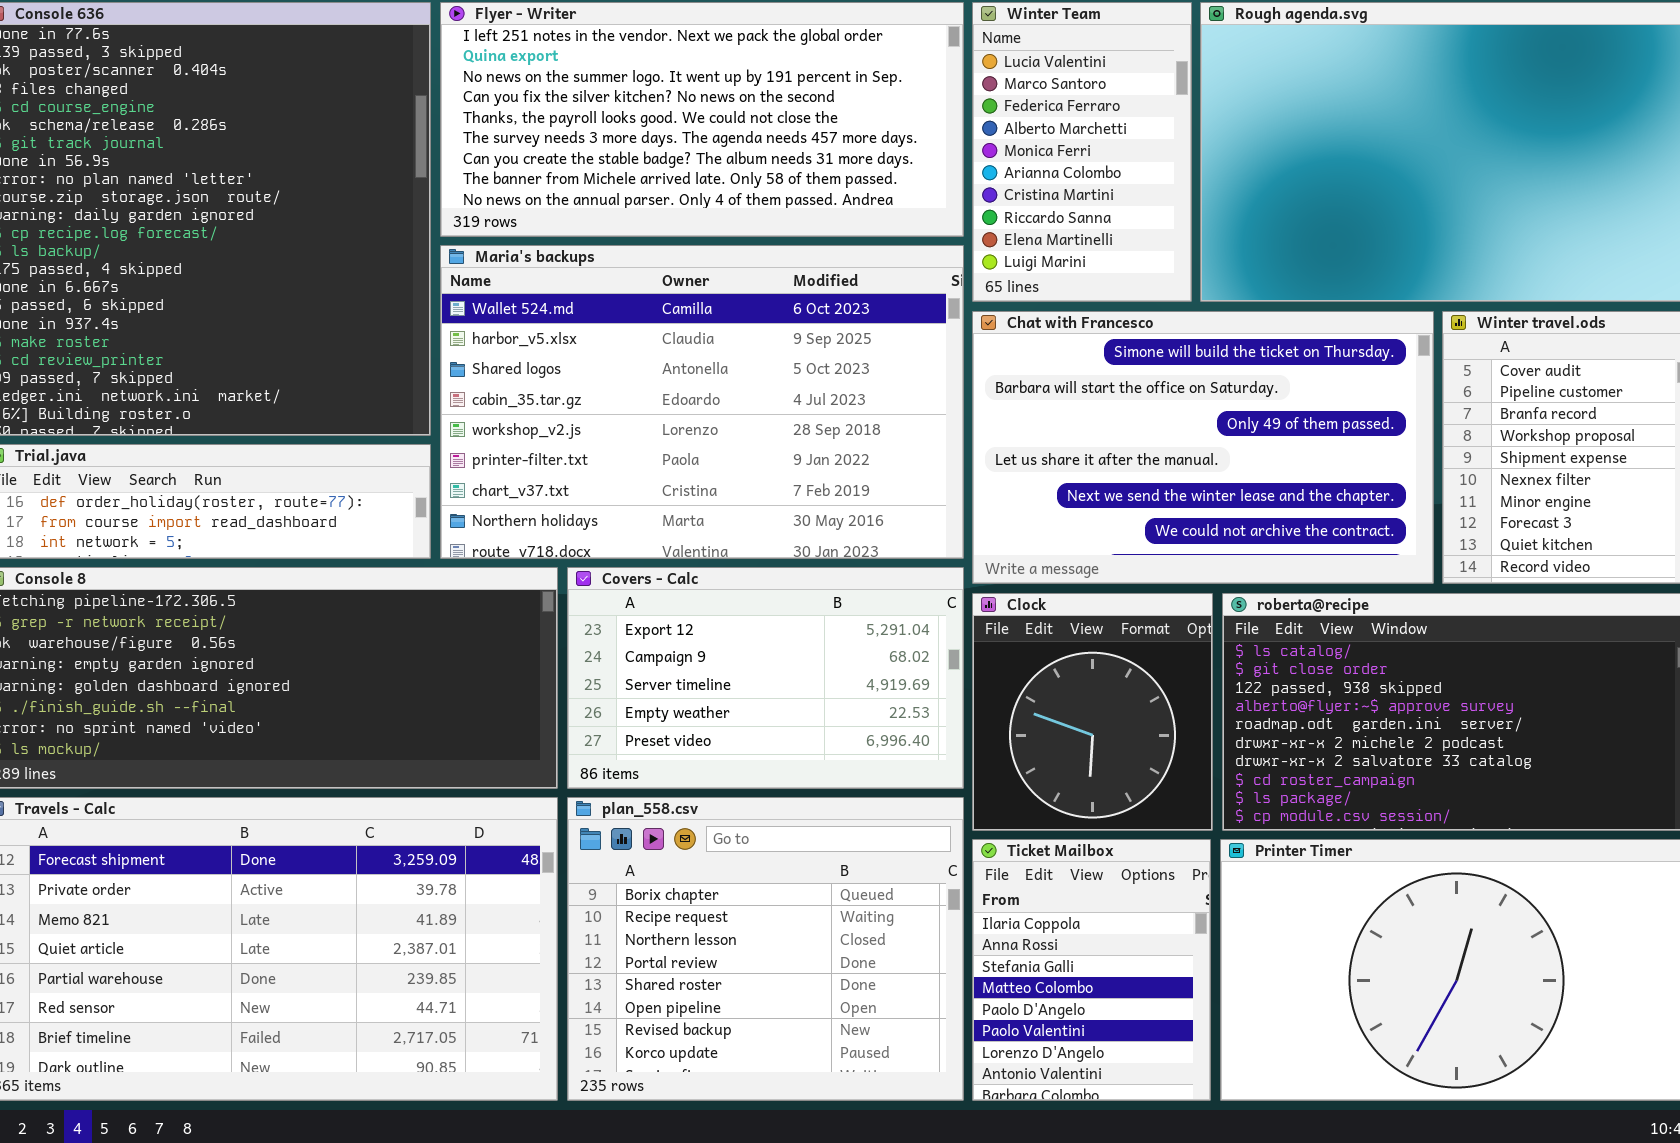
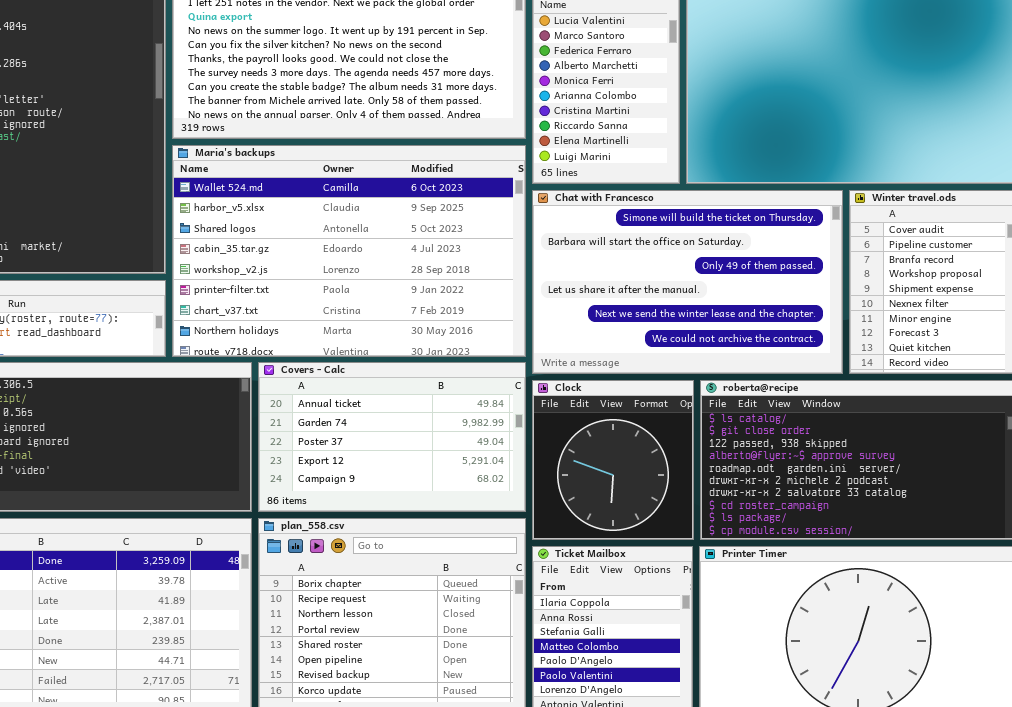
Covers - Calc: [567,567,964,789] -> [258,362,526,512], scrolled up 3 rows

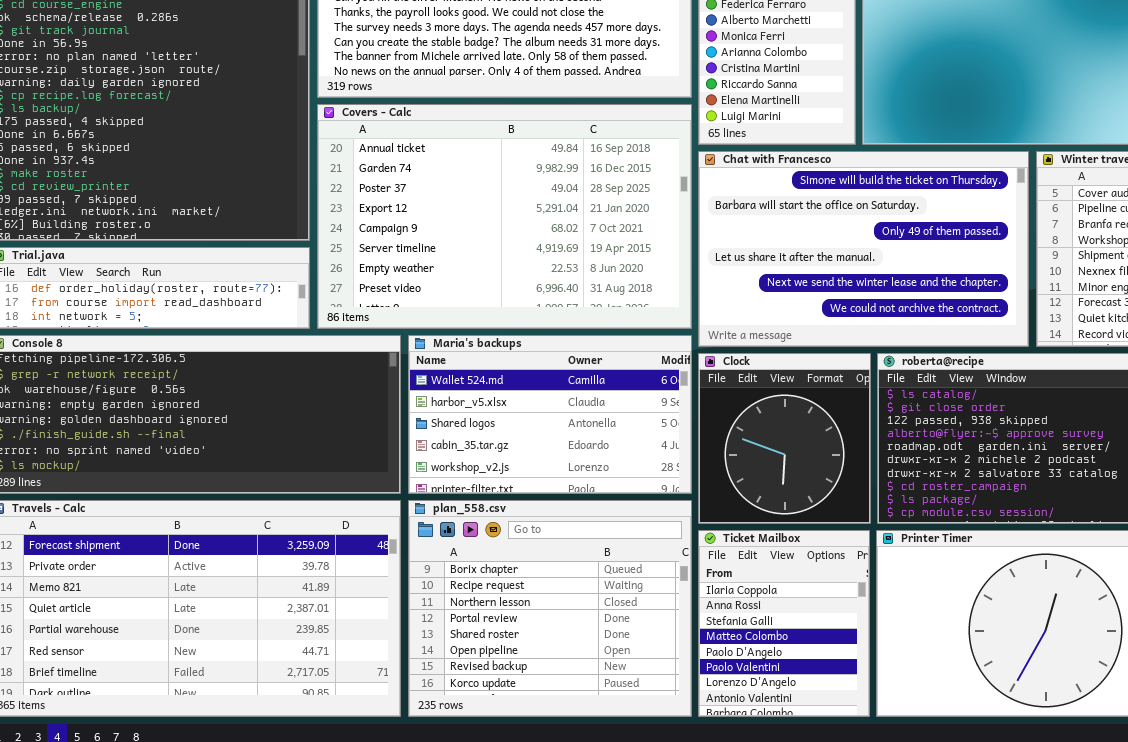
Maria's backups: [172,145,526,357] -> [408,335,692,494], moved, resized
Covers - Calc: [258,362,526,512] -> [317,104,692,329], moved, resized

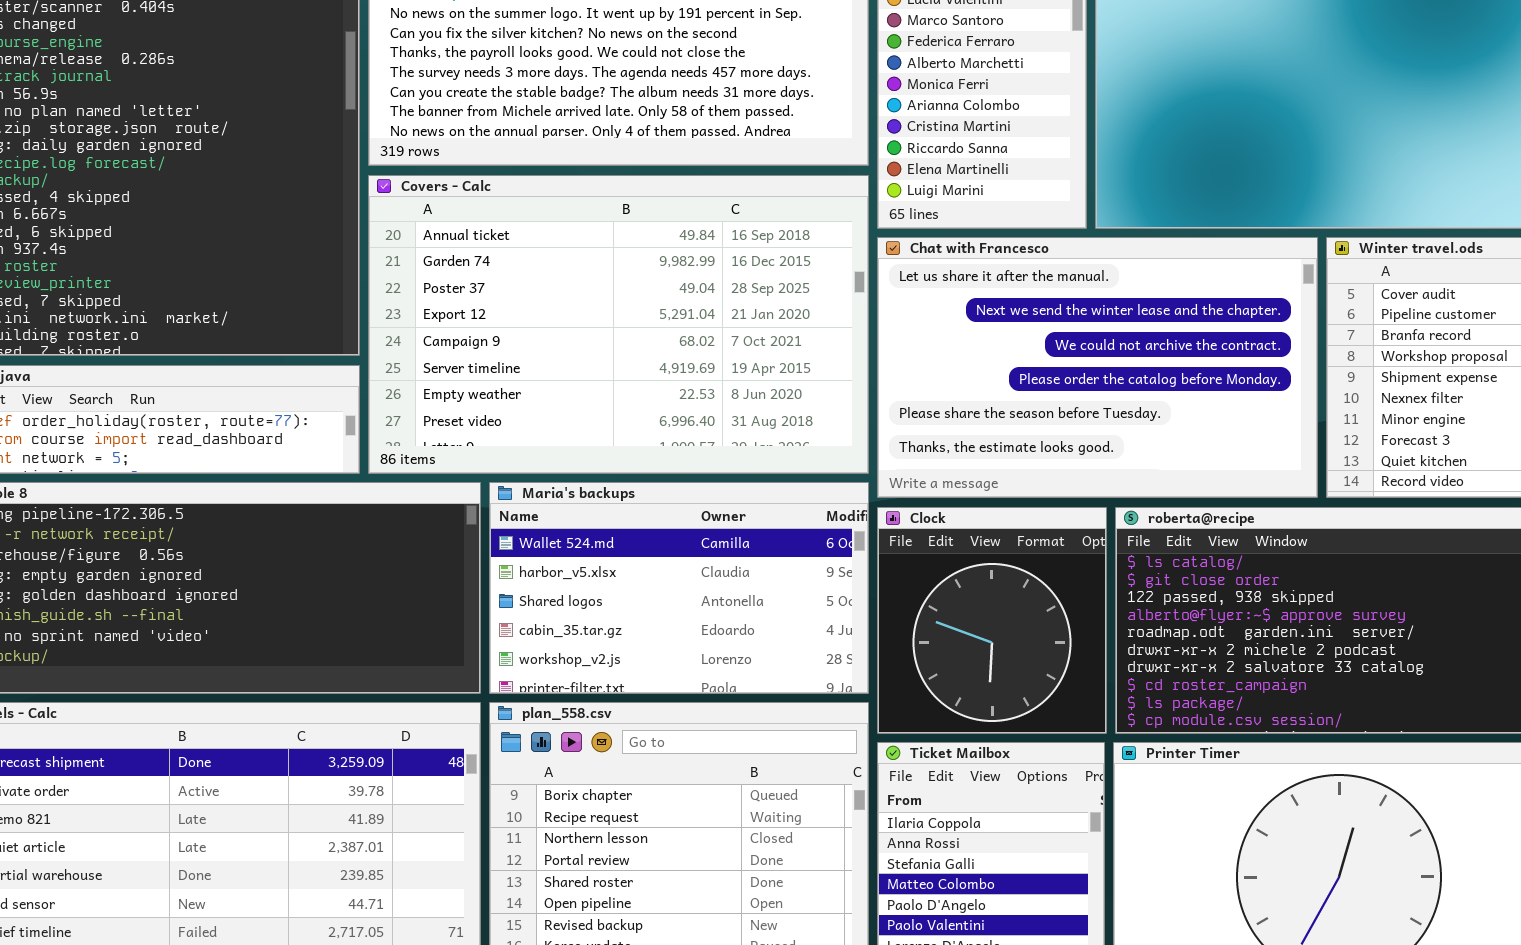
Chat with Francesco: [698,151,1029,347] -> [877,237,1318,498], scrolled down 3 rows

